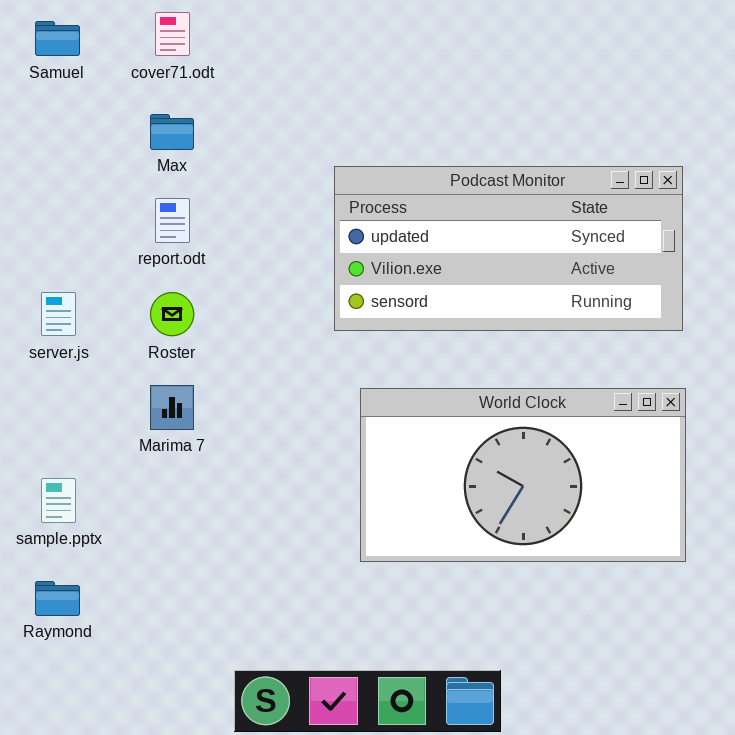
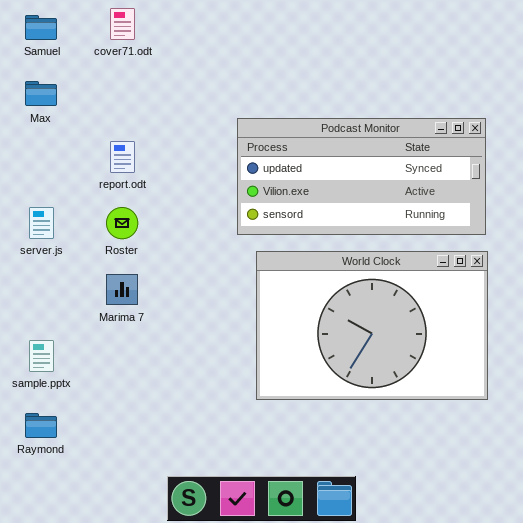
Max: [150,114,194,150] -> [25,81,57,106], moved
World Clock: [360,388,686,562] -> [256,251,488,400], resized

